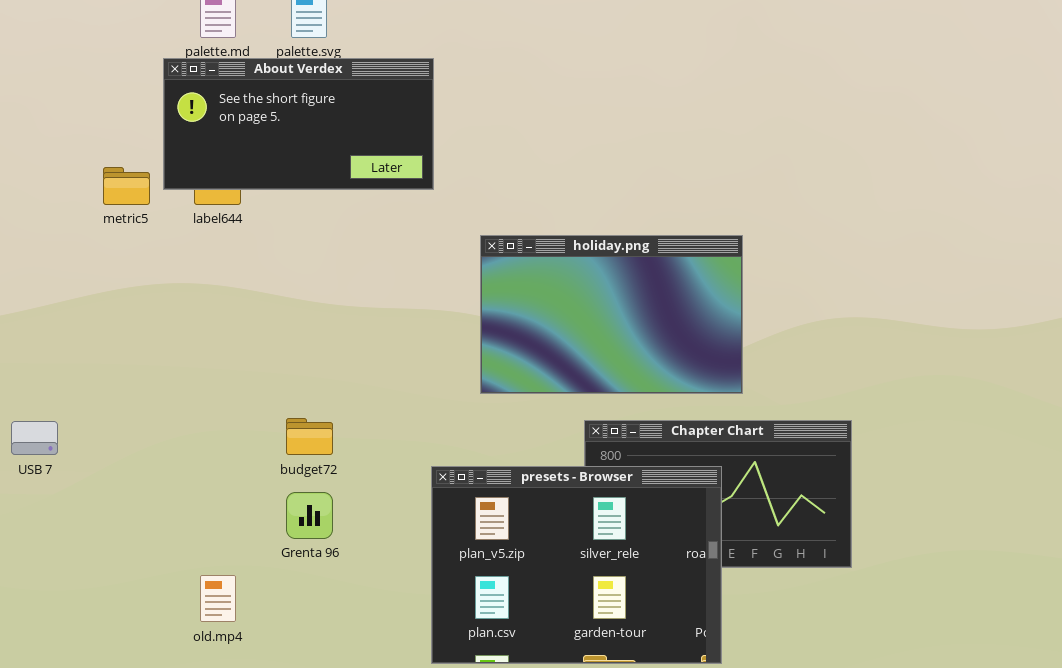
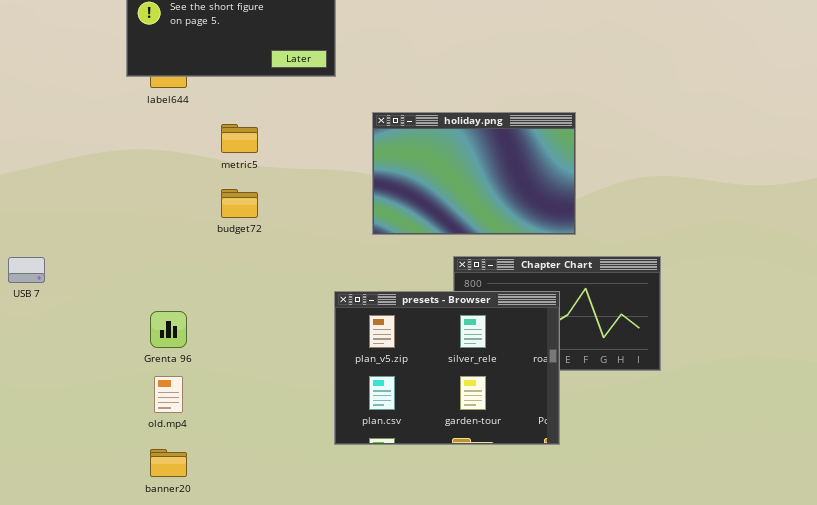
metric5: [103,167,150,205] -> [221,124,258,153], moved
budget72: [286,418,333,455] -> [221,189,258,218], moved
Grenta 96: [286,492,333,539] -> [150,311,187,348], moved

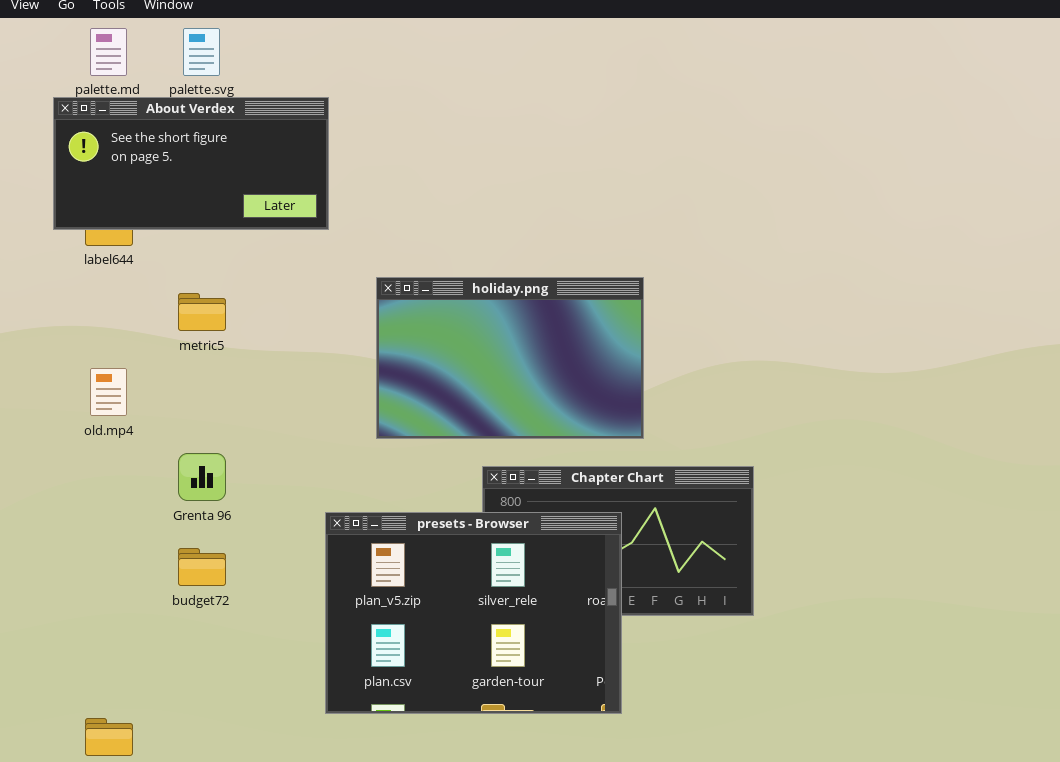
budget72: [221,189,258,218] -> [178,548,226,586], moved
Grenta 96: [150,311,187,348] -> [178,453,226,501], moved
old.mp4: [154,376,183,413] -> [90,368,127,416], moved

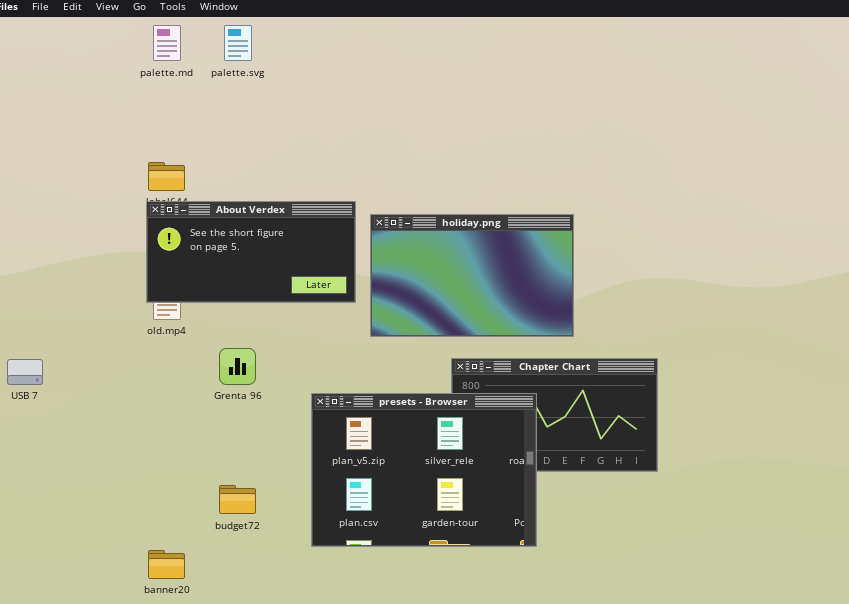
About Verdex: [53,97,329,230] -> [146,201,356,303], moved
presets - Browser: [325,512,622,714] -> [311,393,537,547], moved
budget72: [178,548,226,586] -> [219,485,256,514], moved

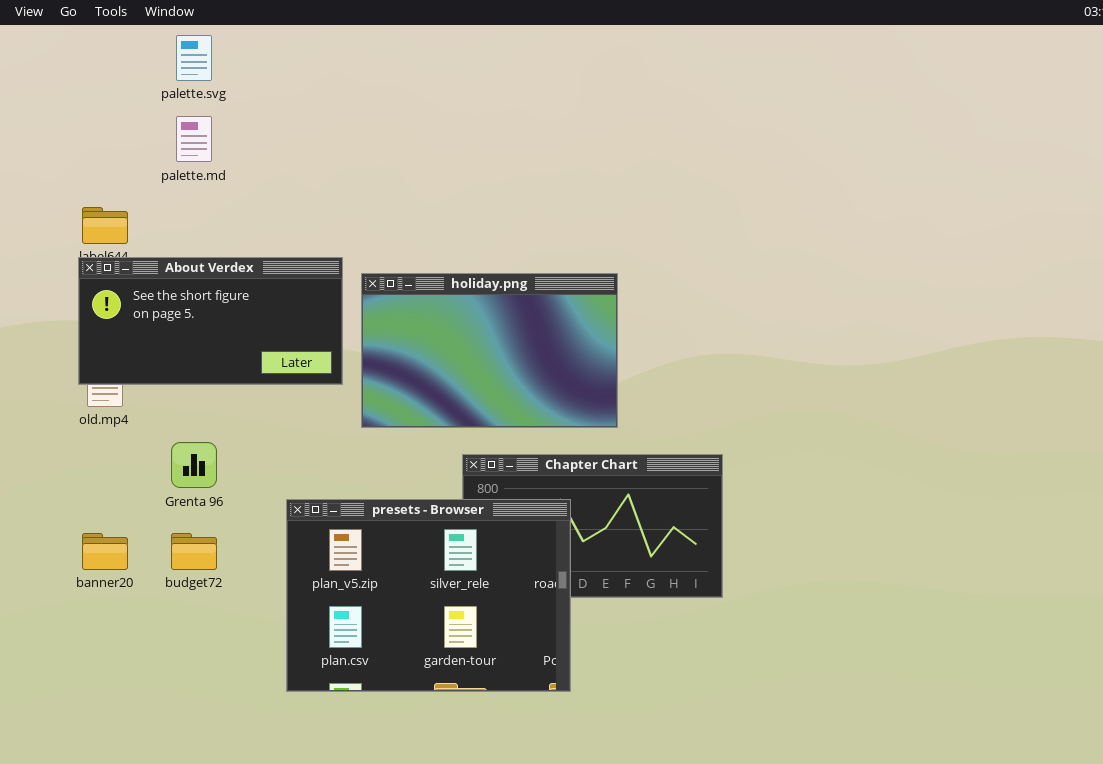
palette.md: [153,25,181,61] -> [176,116,212,162], moved
budget72: [219,485,256,514] -> [171,533,217,570], moved
banner20: [148,550,185,579] -> [82,533,128,570], moved

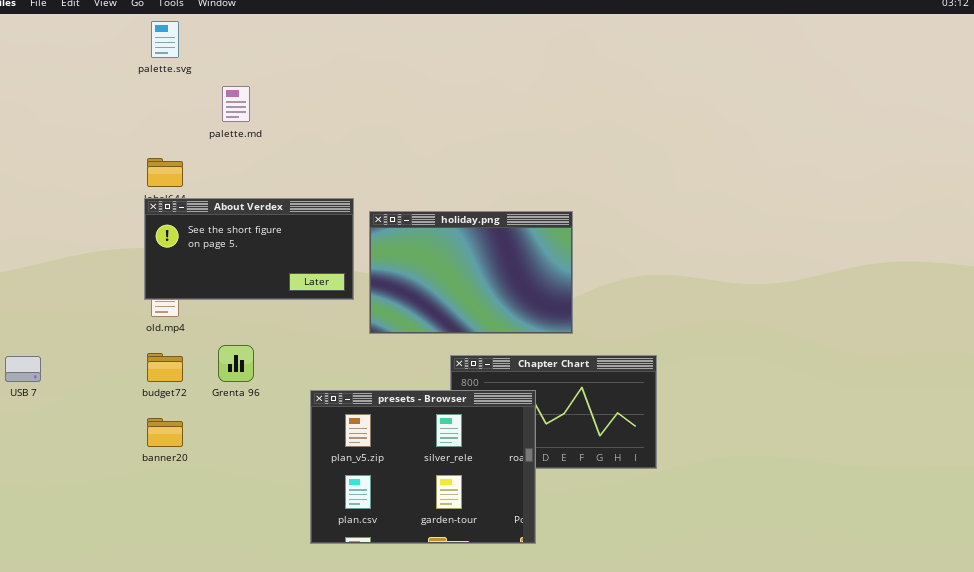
palette.svg: [176,35,212,81] -> [151,21,179,58], moved
budget72: [171,533,217,570] -> [147,353,183,382], moved

